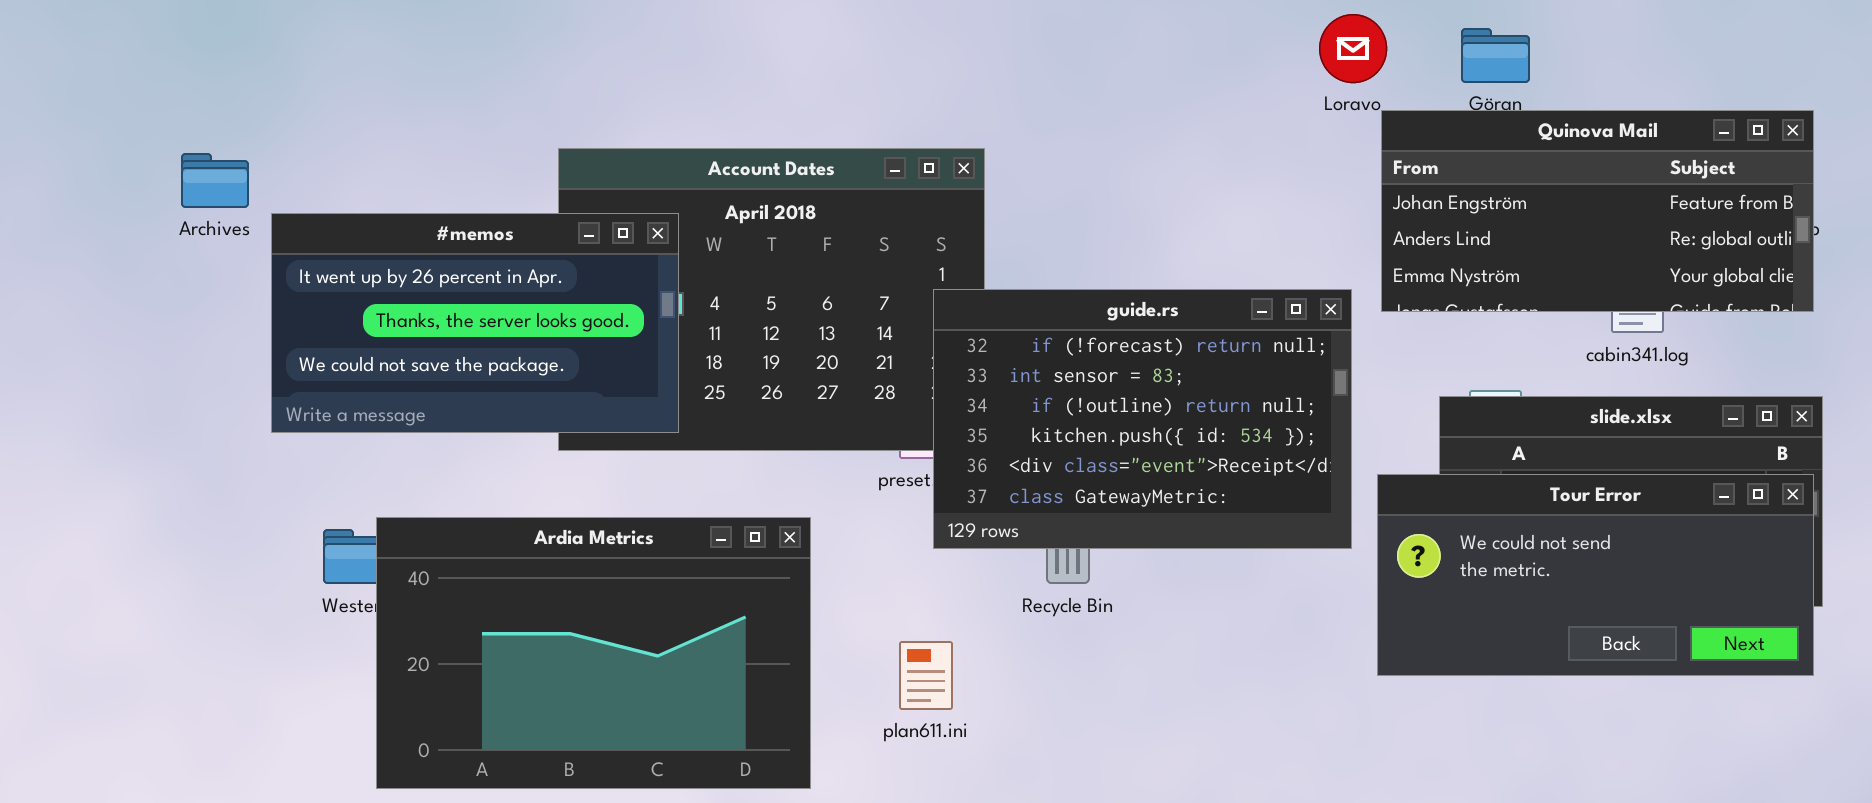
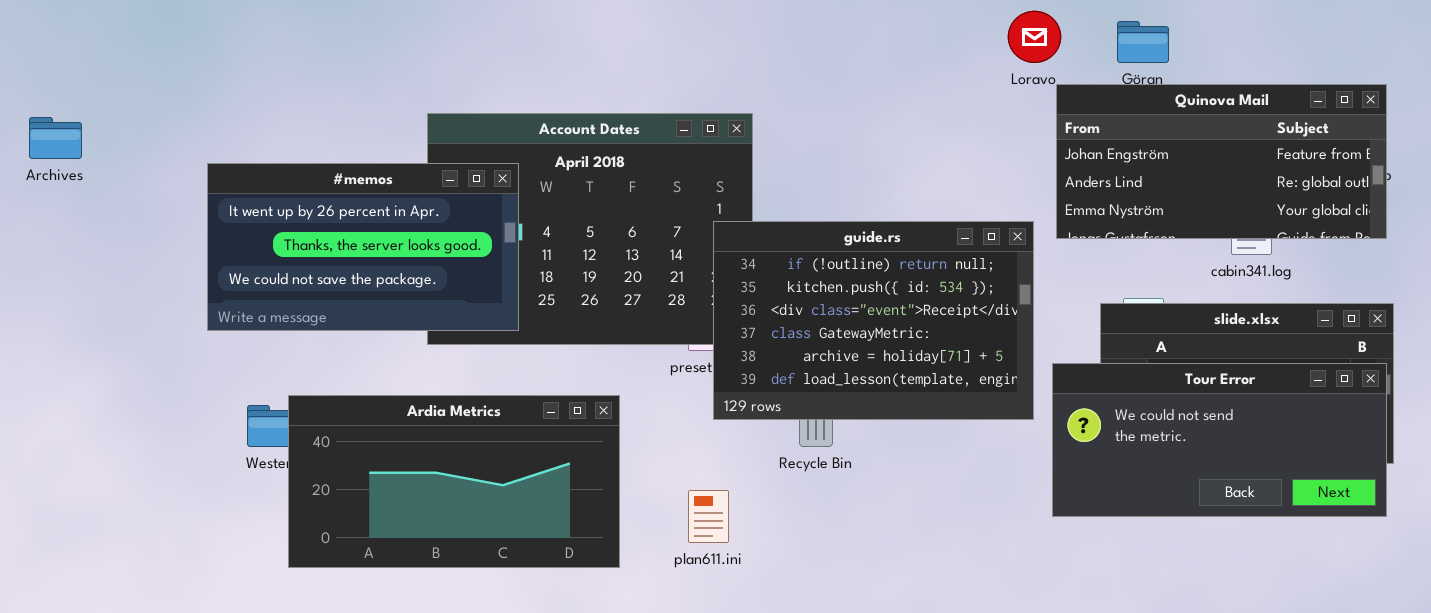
Archives: [181,153,249,208] -> [29,117,82,159], moved
guide.rs: [933,289,1352,549] -> [713,221,1034,420], scrolled down 2 rows
Ardia Metrics: [376,517,811,789] -> [288,395,620,568], resized

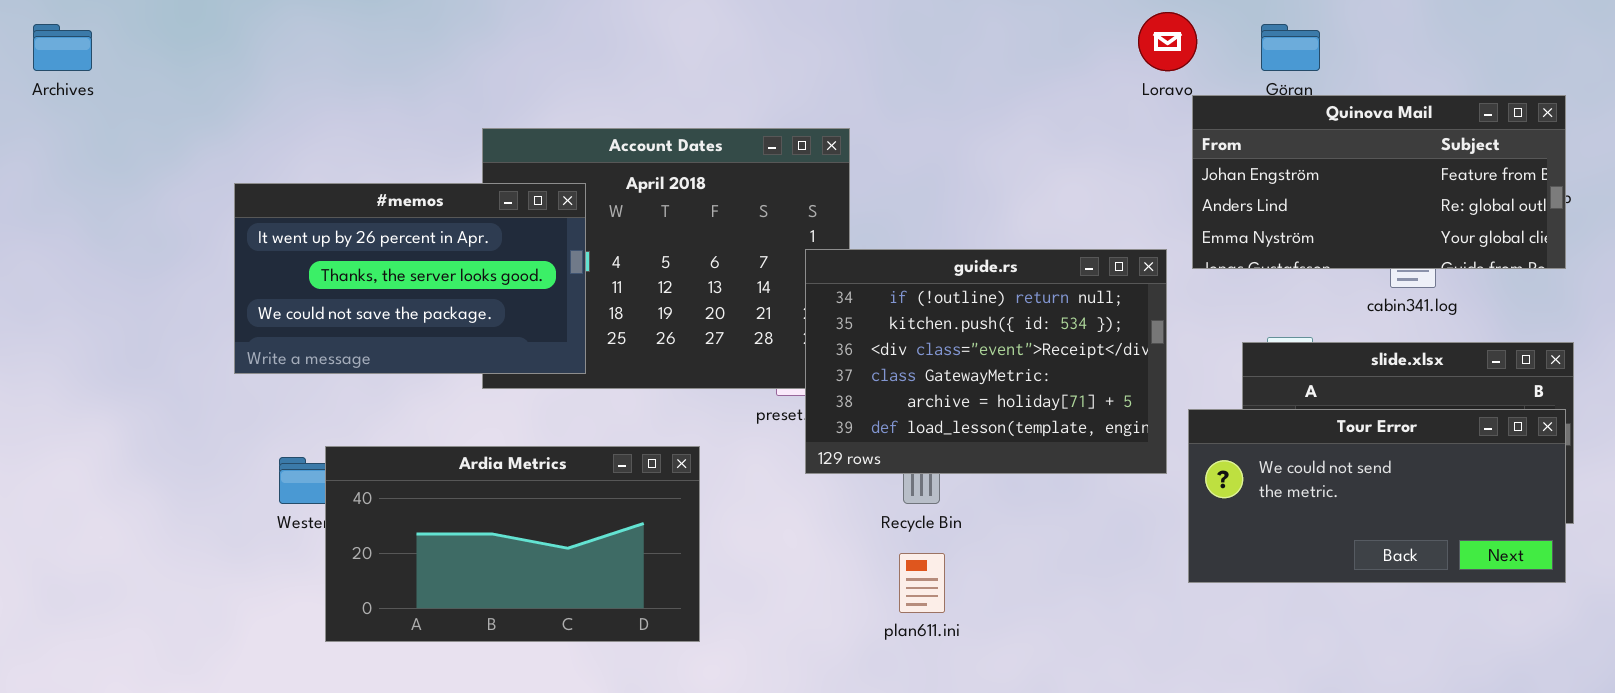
Archives: [29,117,82,159] -> [33,24,92,71], moved
plan611.ini: [688,490,729,543] -> [899,553,945,613], moved

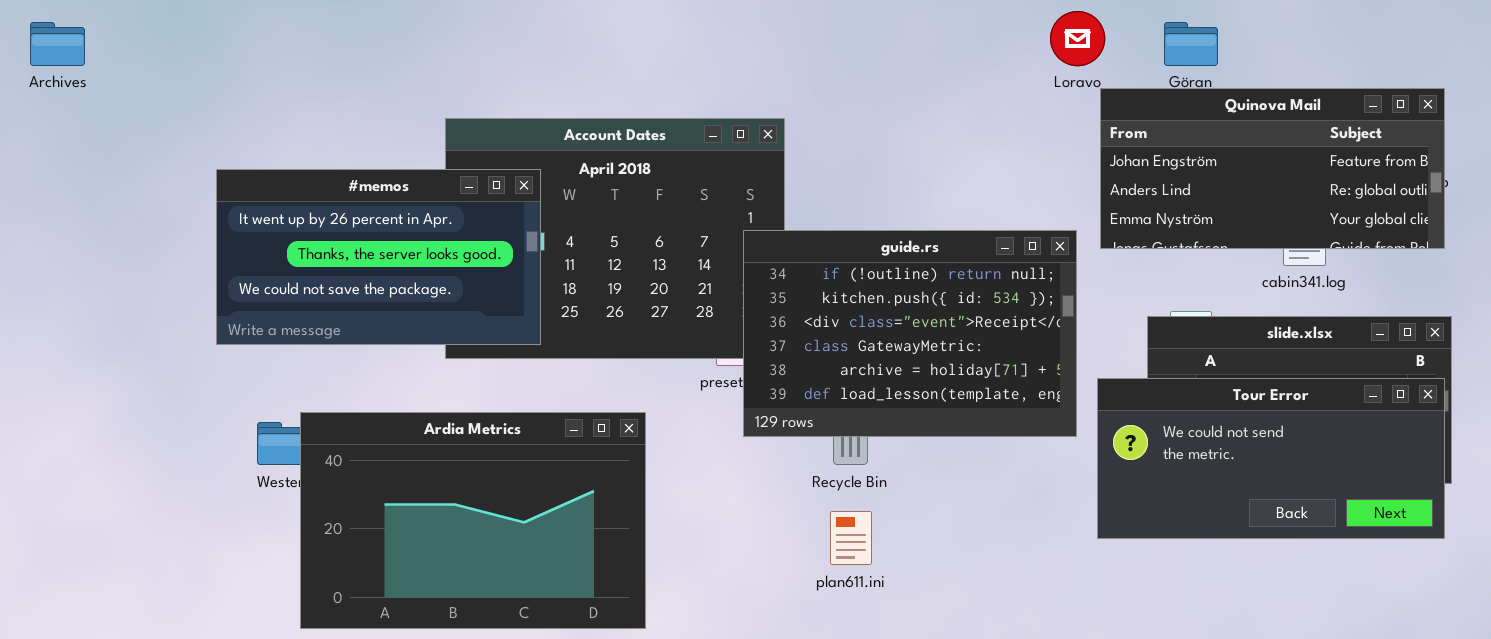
Ardia Metrics: [325,446,700,642] -> [300,412,646,629], resized

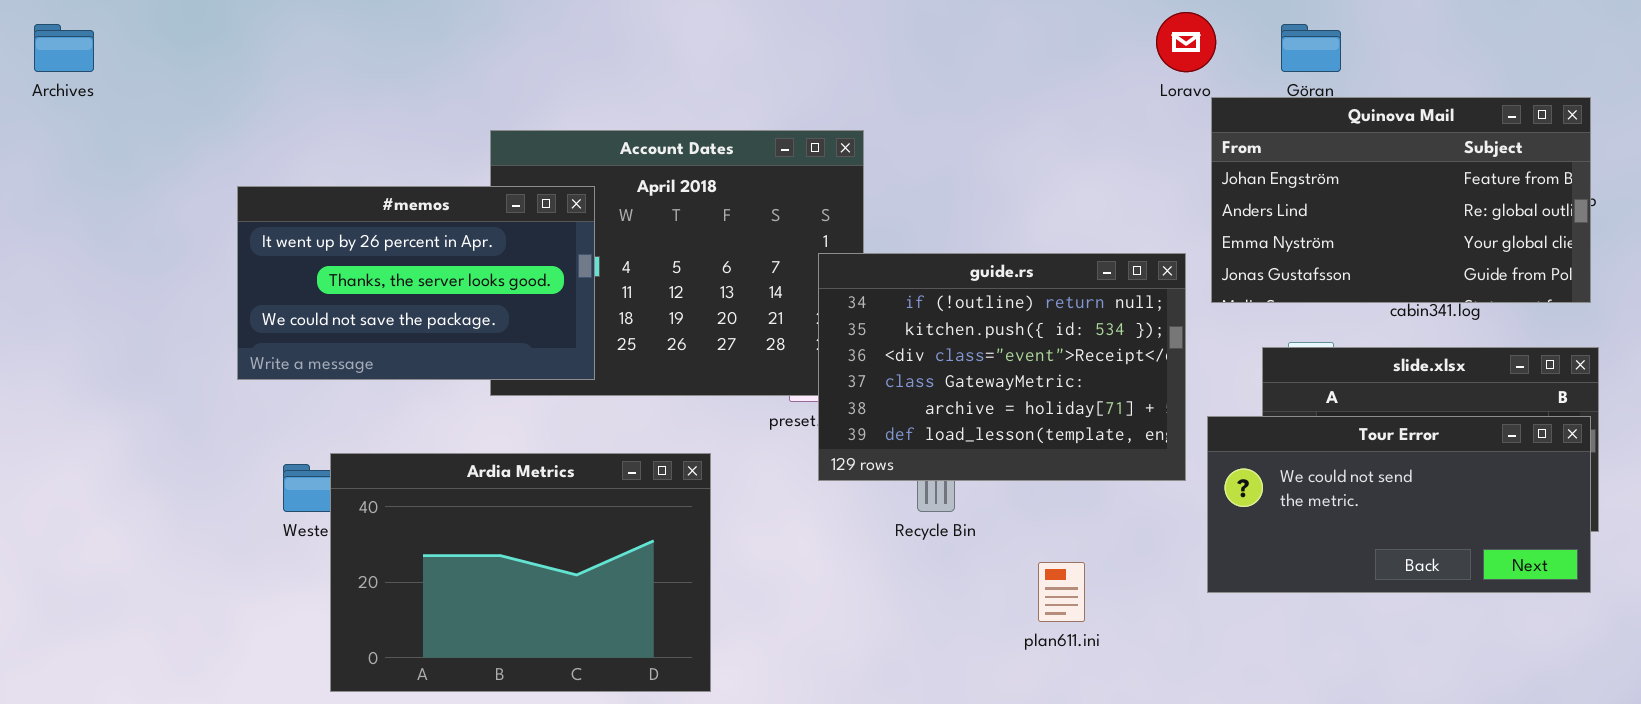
Quinova Mail: [1100,88,1445,249] -> [1211,97,1591,303], resized
plan611.ini: [830,511,872,565] -> [1038,562,1085,622], moved

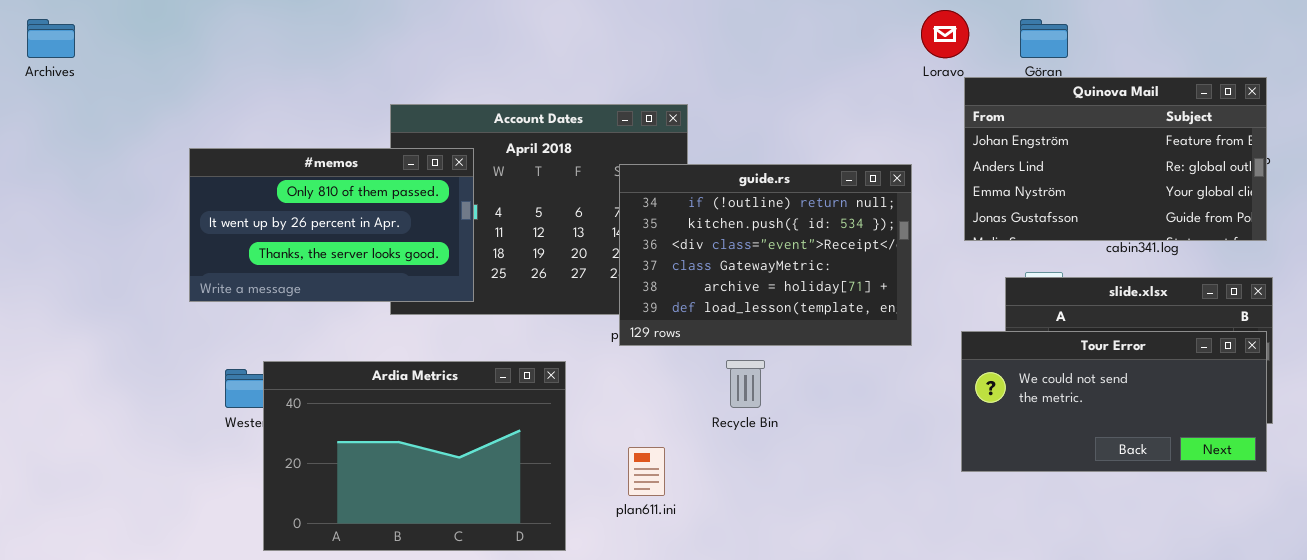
#memos: [237,186,595,380] -> [189,148,474,302], scrolled up 1 row
guide.rs: [818,253,1186,481] -> [619,164,912,346], moved
plan611.ini: [1038,562,1085,622] -> [628,447,665,496], moved

